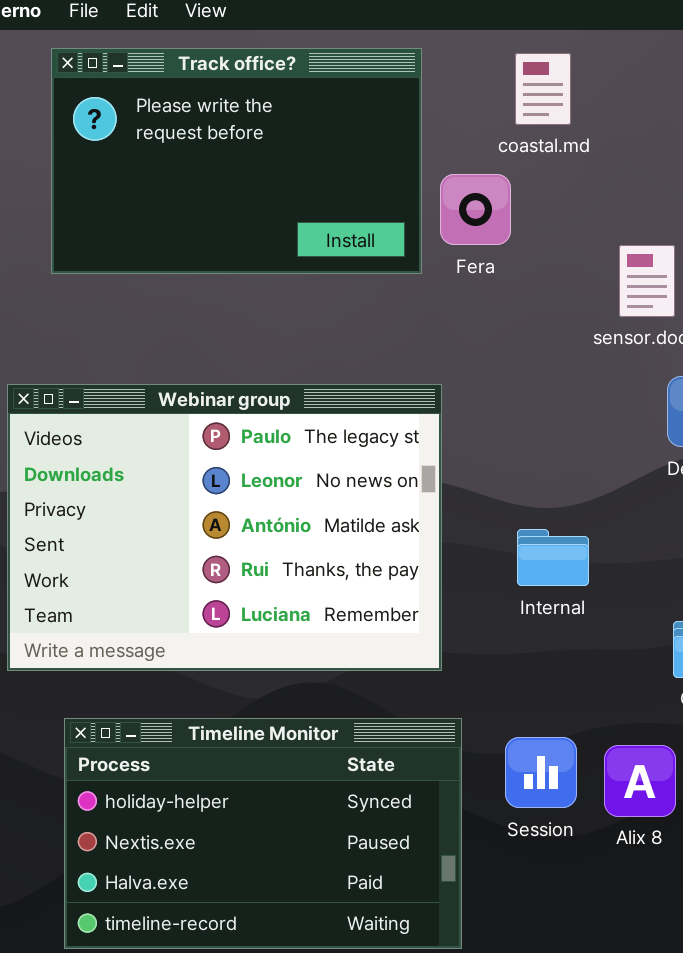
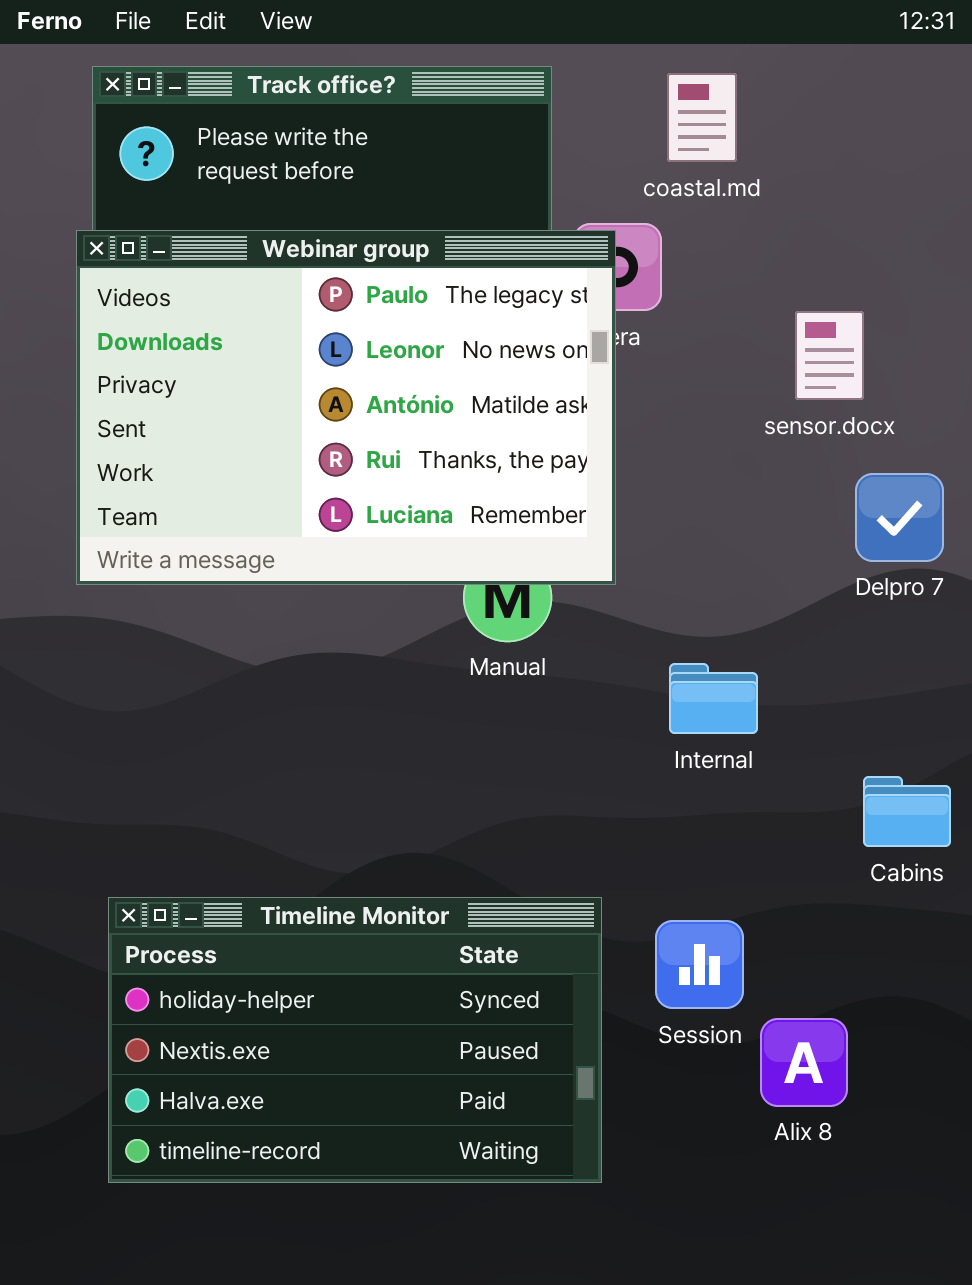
Webinar group: [7,384,442,671] -> [76,230,616,585], moved
Alix 8: [604,745,676,817] -> [760,1018,848,1107], moved

